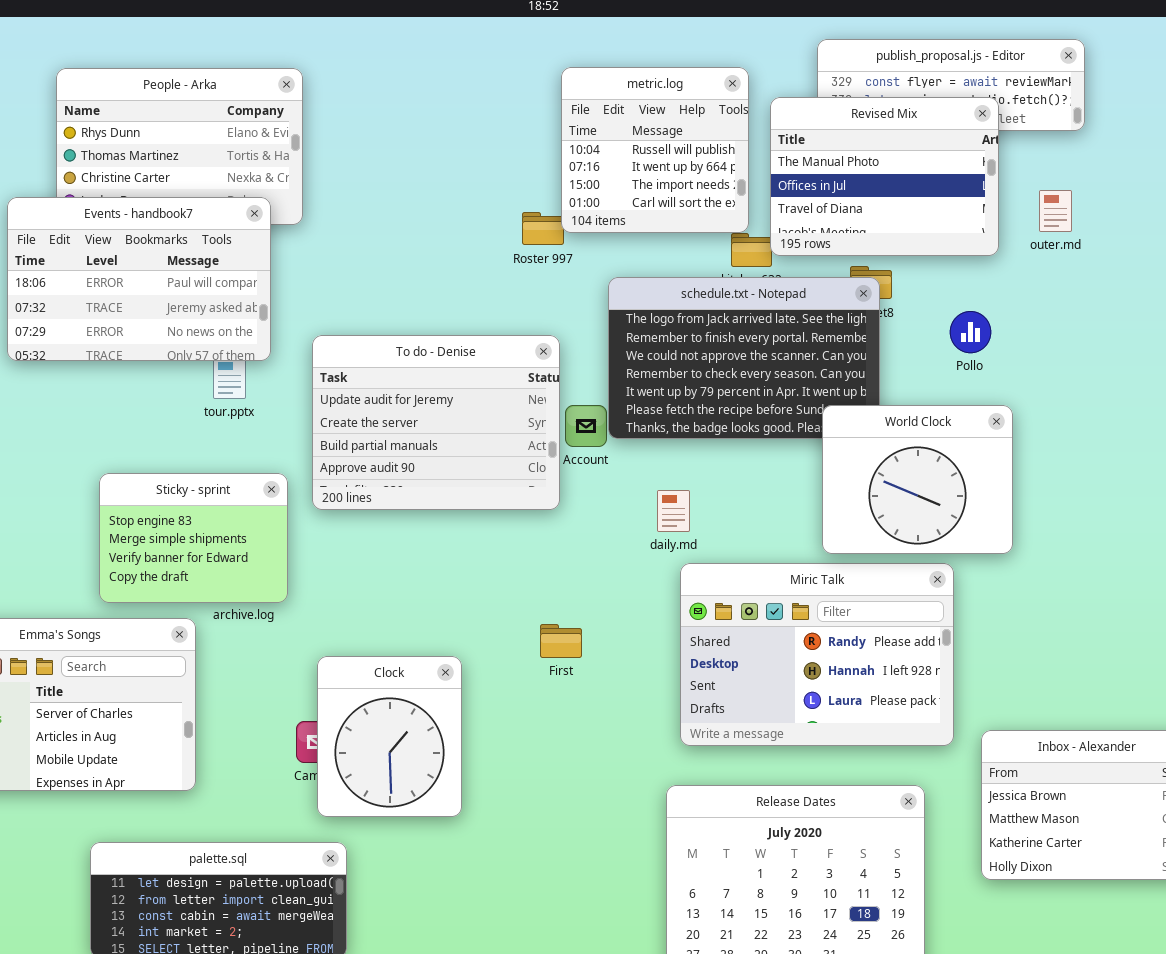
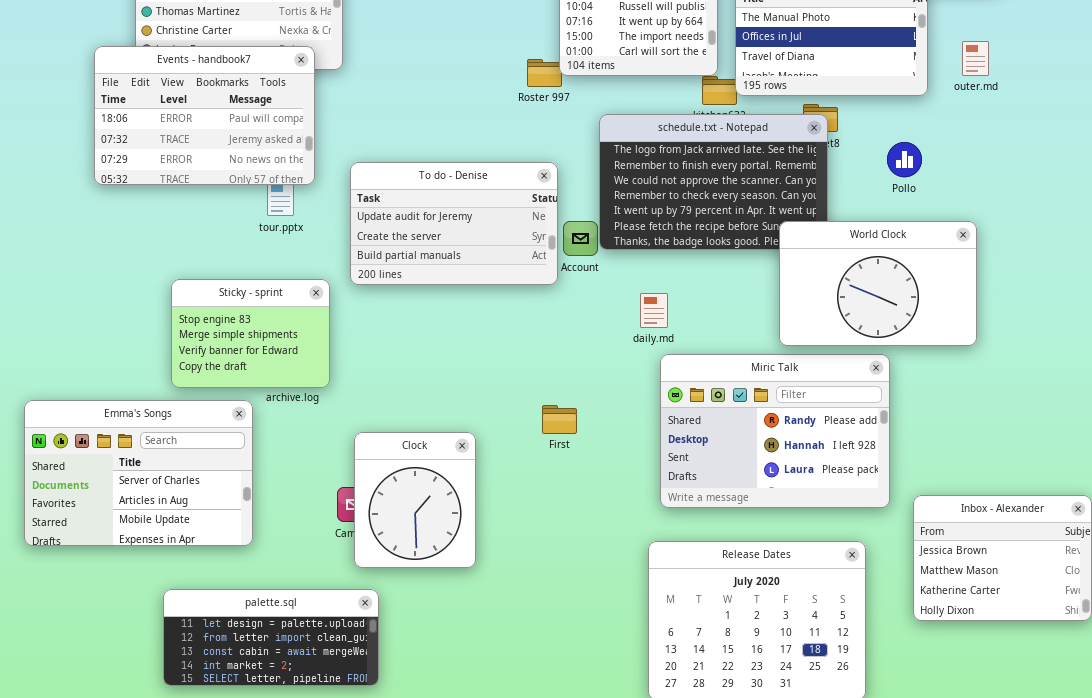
To do - Denise: [312,335,560,510] -> [350,162,558,285], resized
World Clock: [822,405,1013,554] -> [779,221,977,346], resized

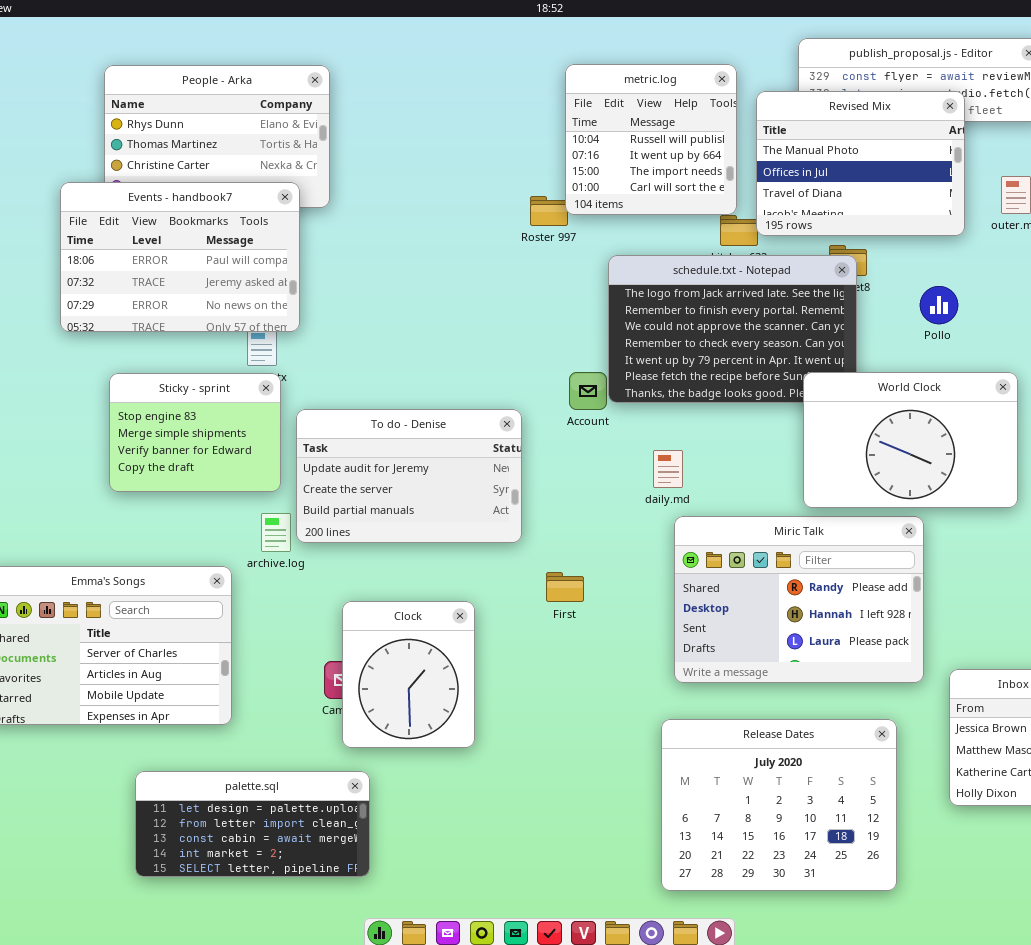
To do - Denise: [350,162,558,285] -> [296,409,522,543], moved
Sticky - sprint: [171,279,330,388] -> [109,373,281,492], moved

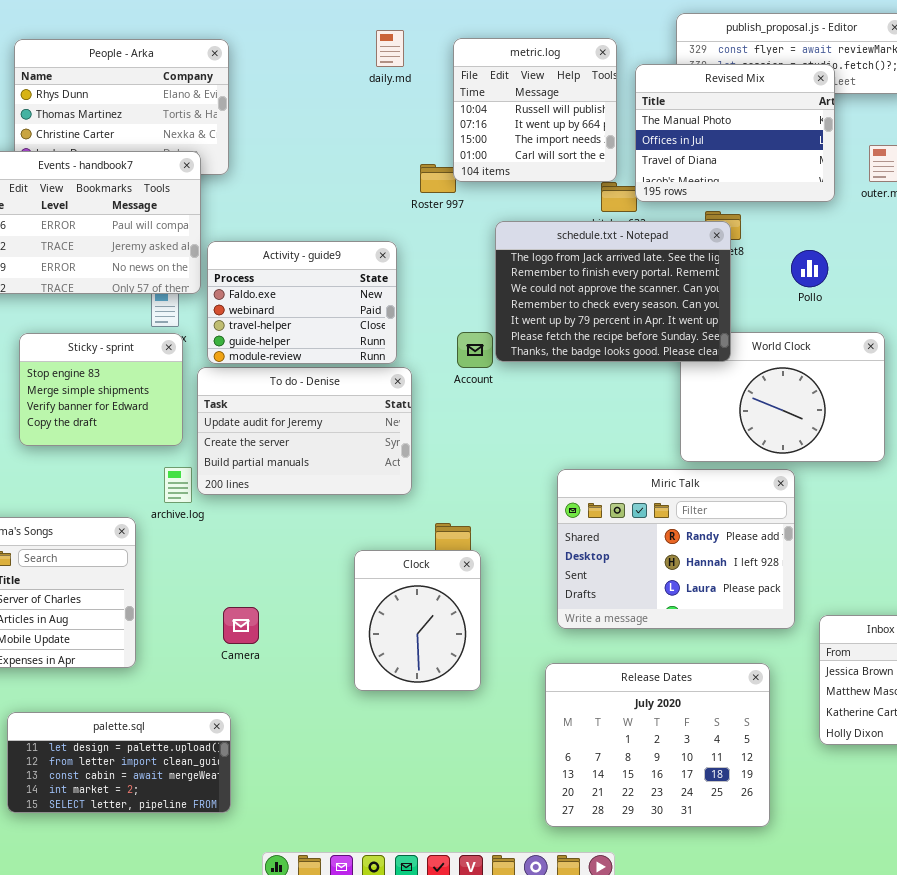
schedule.txt - Notepad: [608,255,857,403] -> [495,221,731,362], raised
Activity - guide9: none -> [207,241,397,364], opened
daily.md: [653,450,683,488] -> [376,30,404,67], moved
Clock: [342,601,475,748] -> [354,550,481,691], moved
palette.sql: [135,771,370,877] -> [7,712,231,813], moved

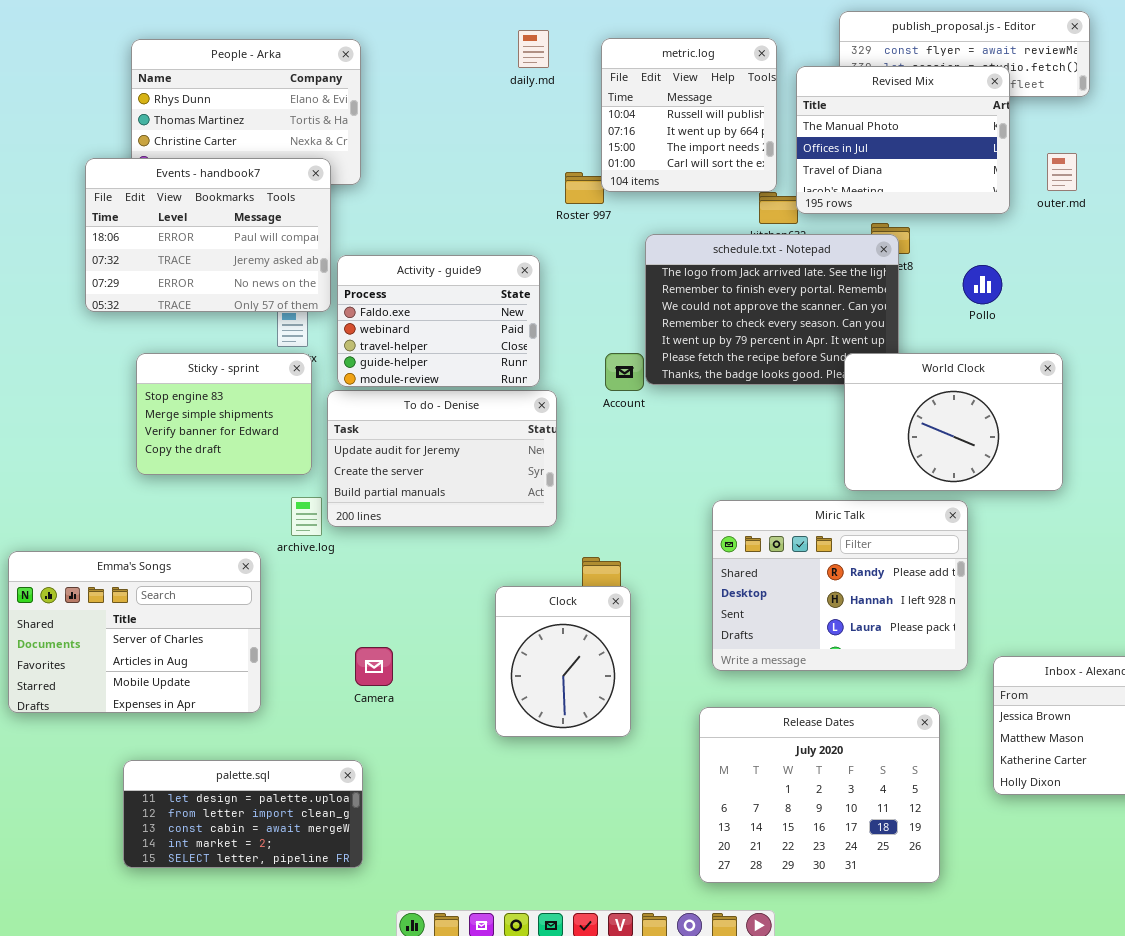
World Clock: [680,332,885,462] -> [844,353,1063,491], raised

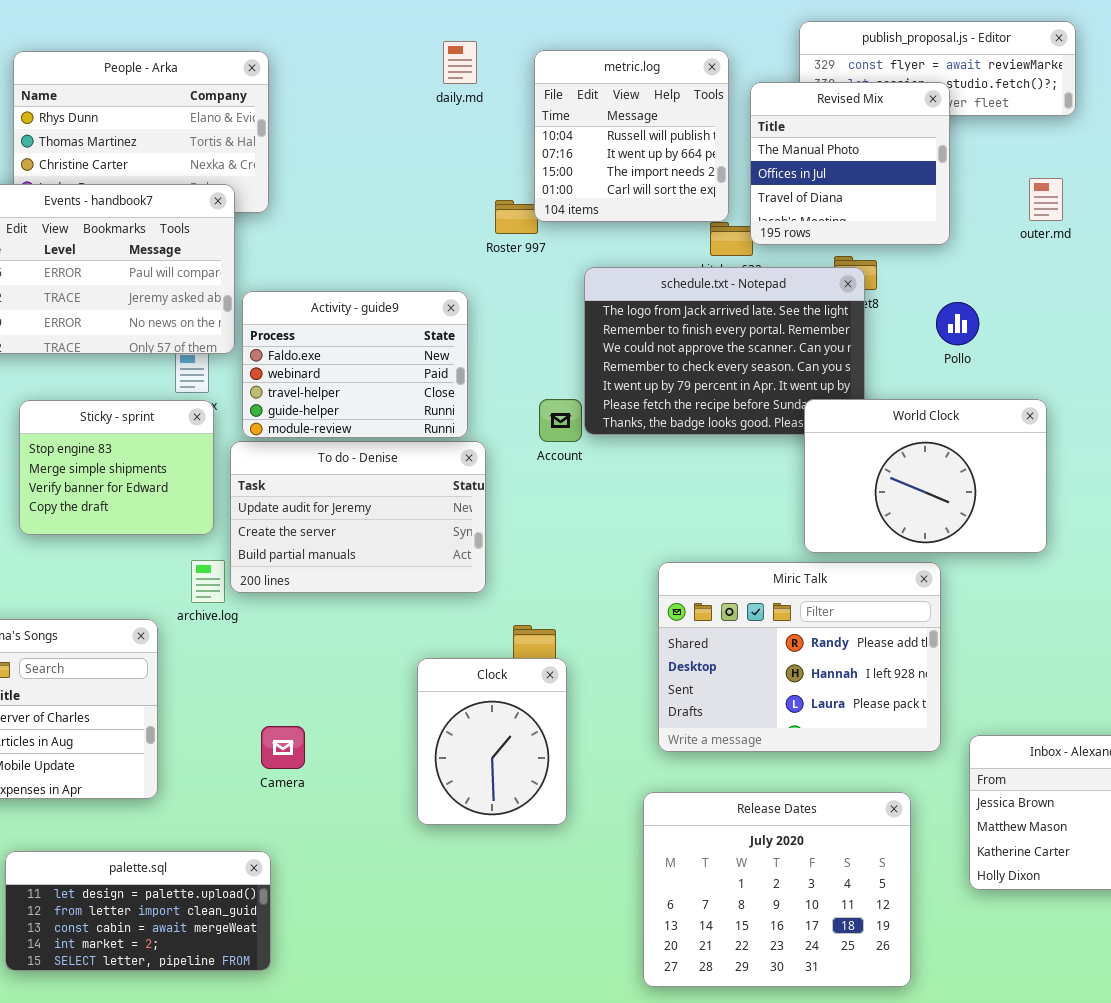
Revised Mix: [796,66,1010,214] -> [750,82,950,245], resized

